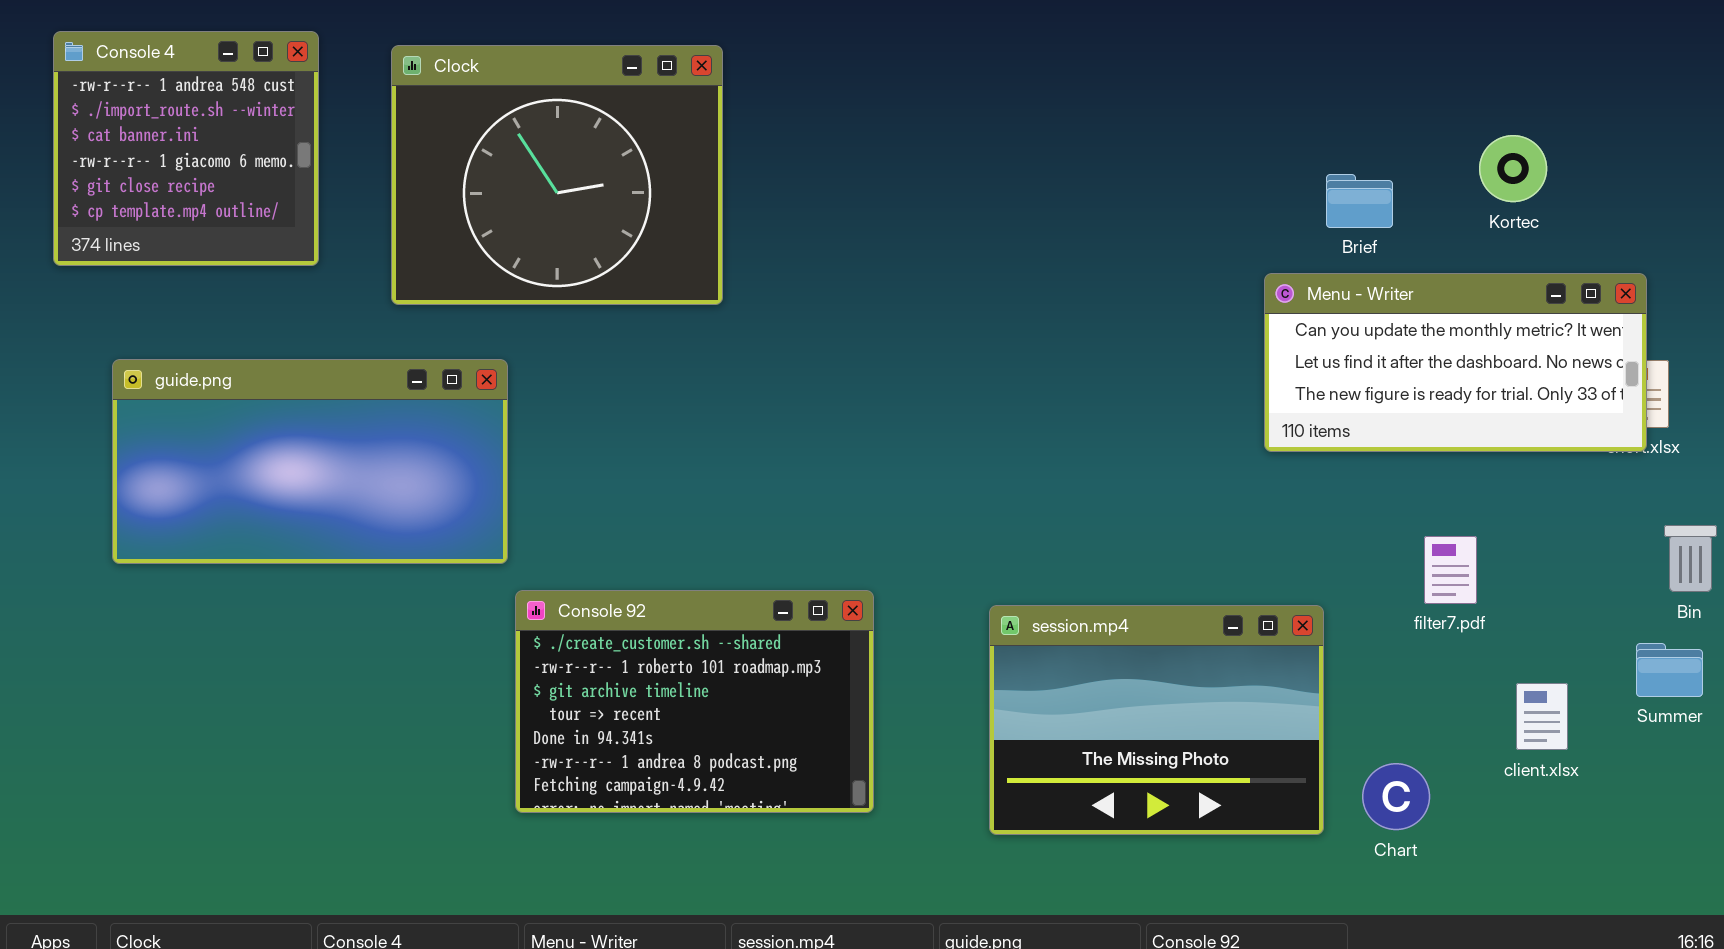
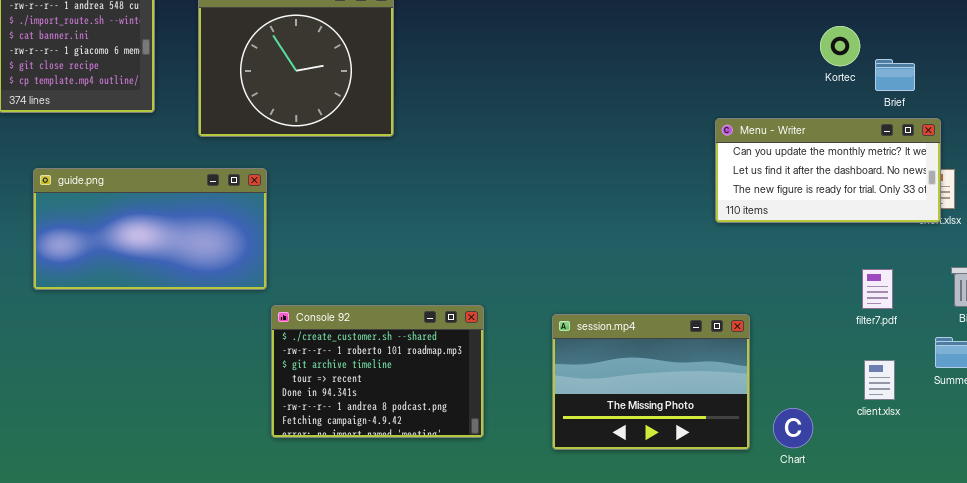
Kortec: [1479,135,1547,202] -> [820,26,860,66], moved
Brief: [1326,174,1393,228] -> [875,59,915,91], moved
filter7.pdf: [1424,536,1477,604] -> [862,269,893,309], moved

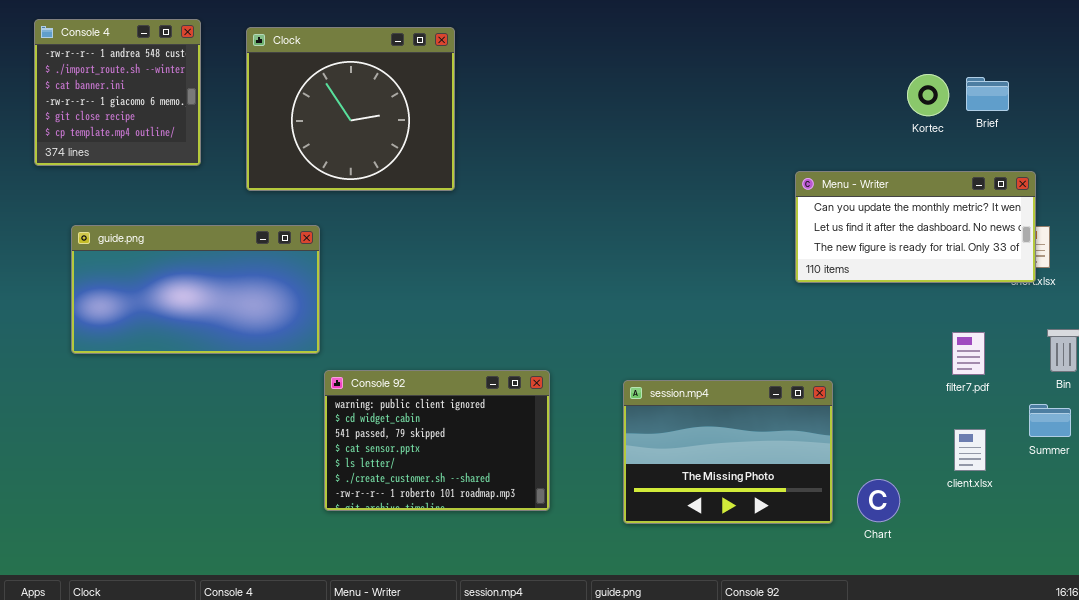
Brief: [875,59,915,91] -> [966,77,1009,111], moved
Console 92: [271,305,484,438] -> [324,370,550,511], scrolled up 5 rows

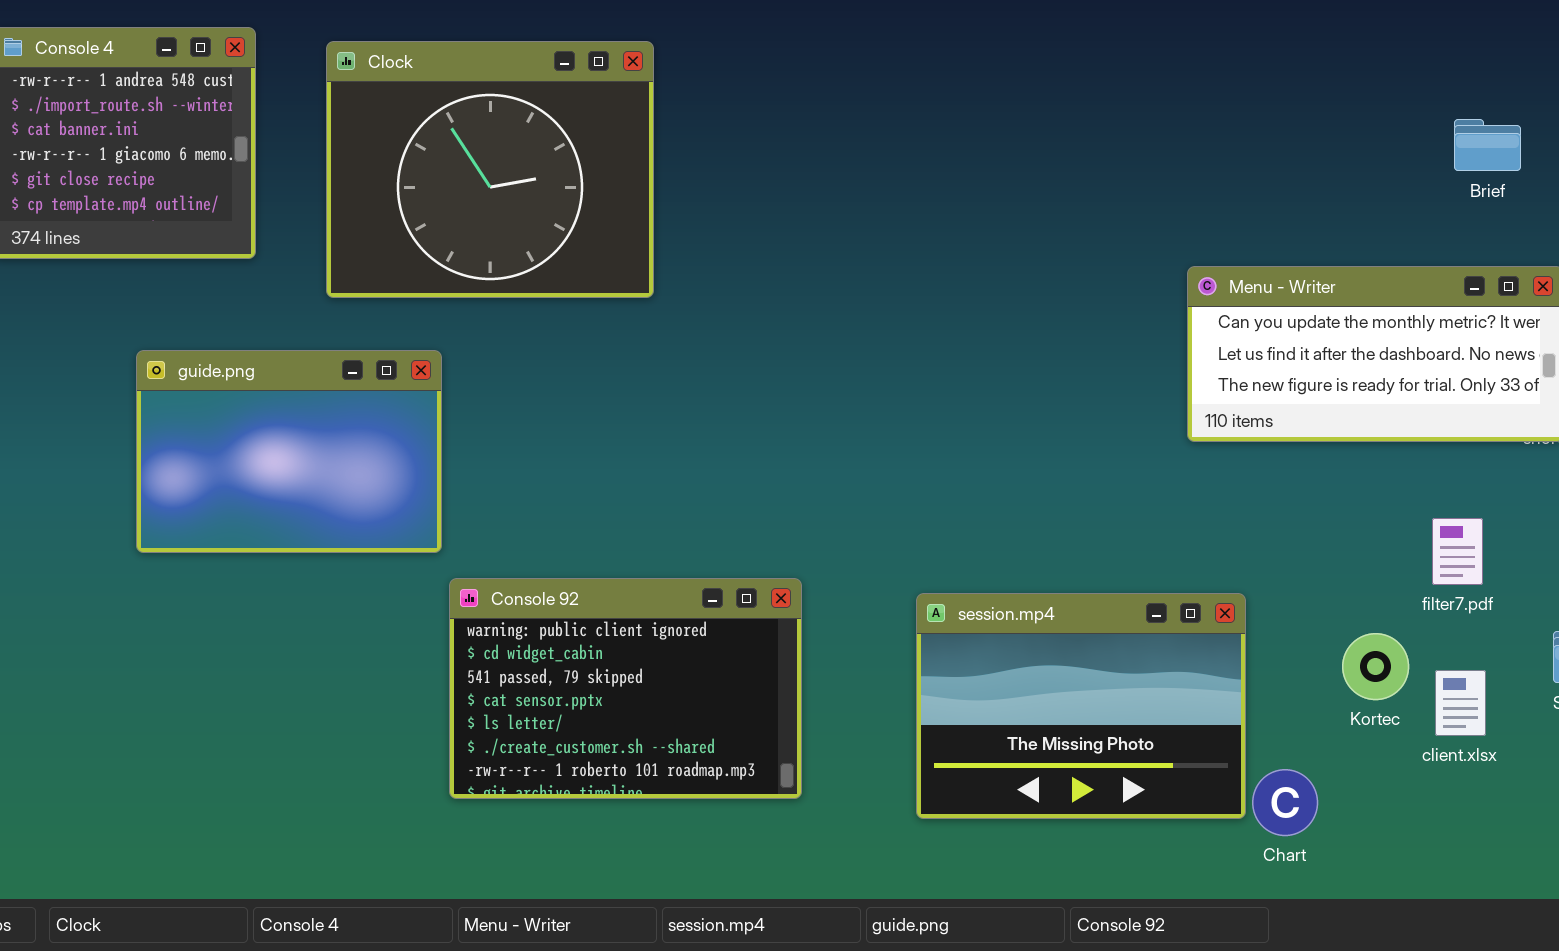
Kortec: [907,74,949,116] -> [1342,633,1409,700], moved
guide.png: [71,225,320,354] -> [136,350,442,553], resized
Chart: [857,479,900,522] -> [1252,769,1318,836], moved

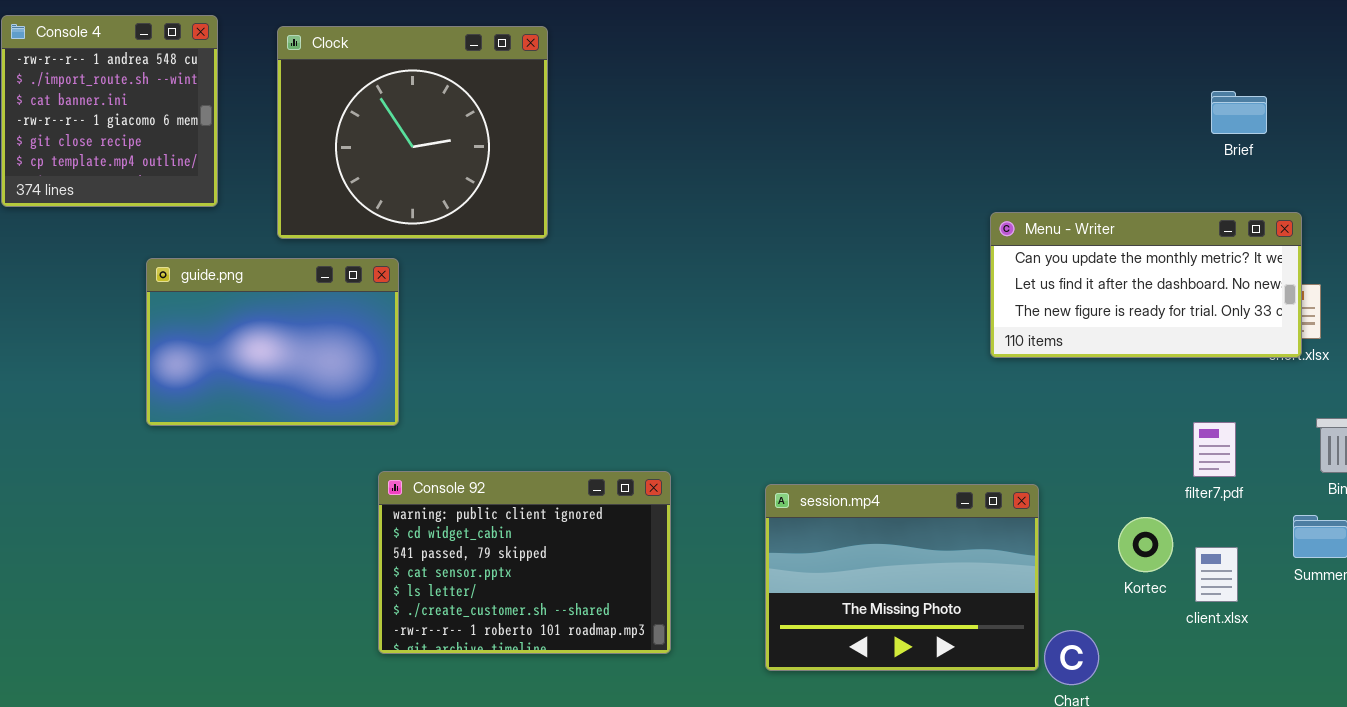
guide.png: [136,350,442,553] -> [146,258,399,426], moved

